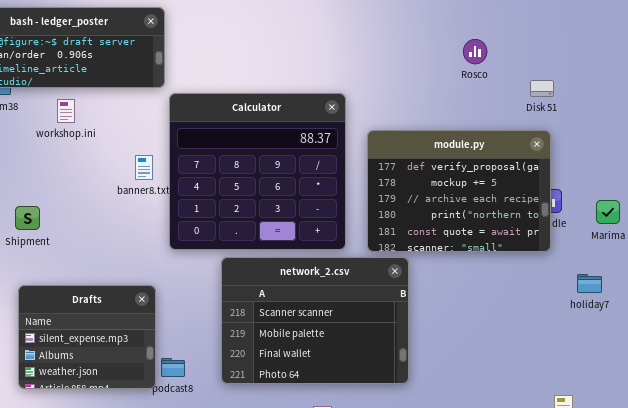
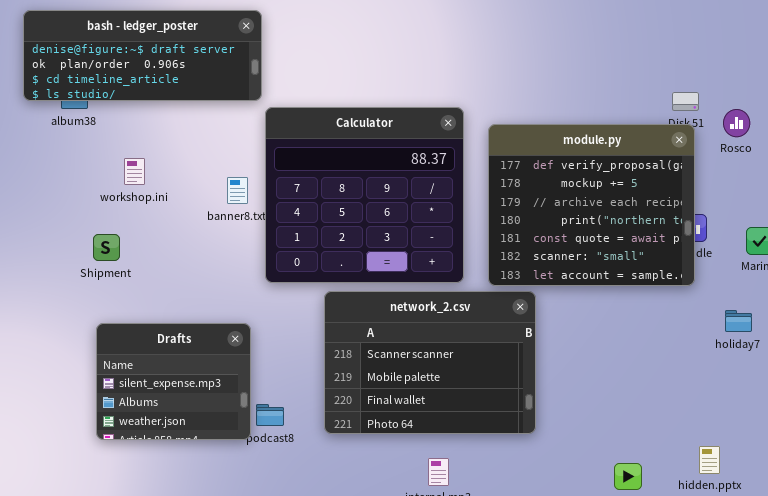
Rosco: [463,39,487,64] -> [723,109,750,137], moved
workshop.ini: [57,99,75,123] -> [124,158,145,185], moved
module.py: [367,130,551,252] -> [488,124,695,286], resized

